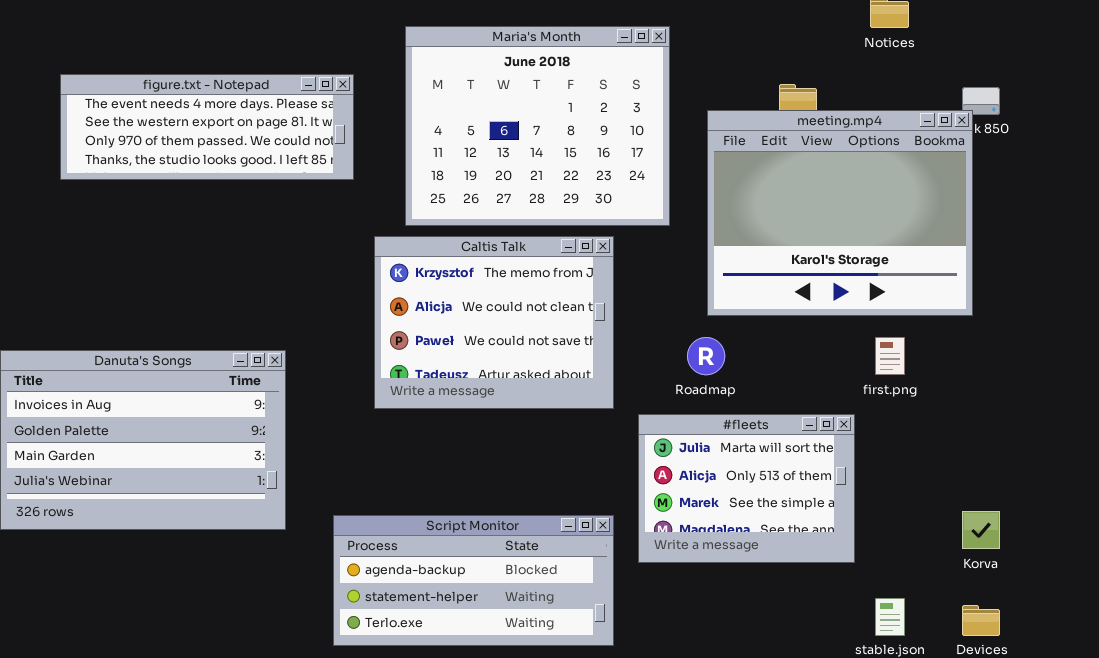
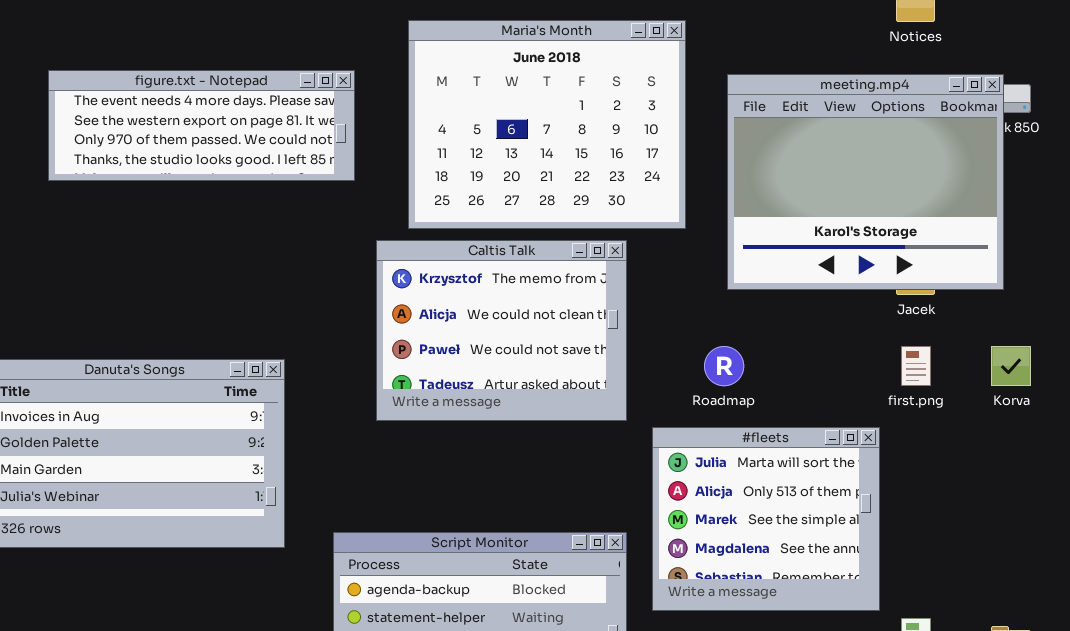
meeting.mp4: [707,110,973,316] -> [727,74,1004,290], moved
#fleets: [638,414,855,563] -> [652,427,880,611], resized
Korva: [962,511,1000,549] -> [991,346,1031,386], moved

